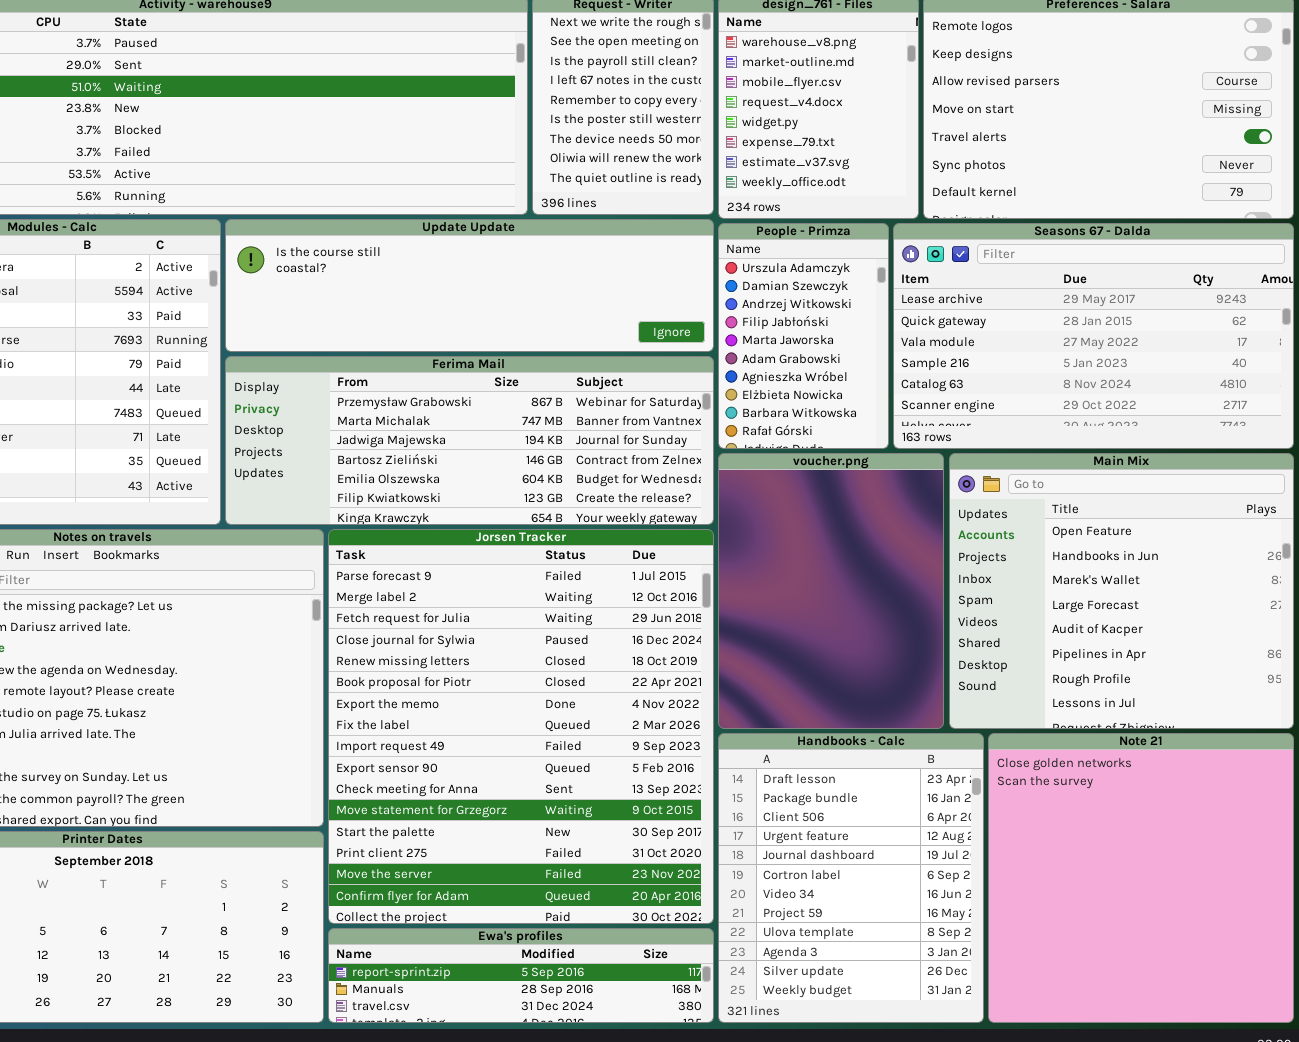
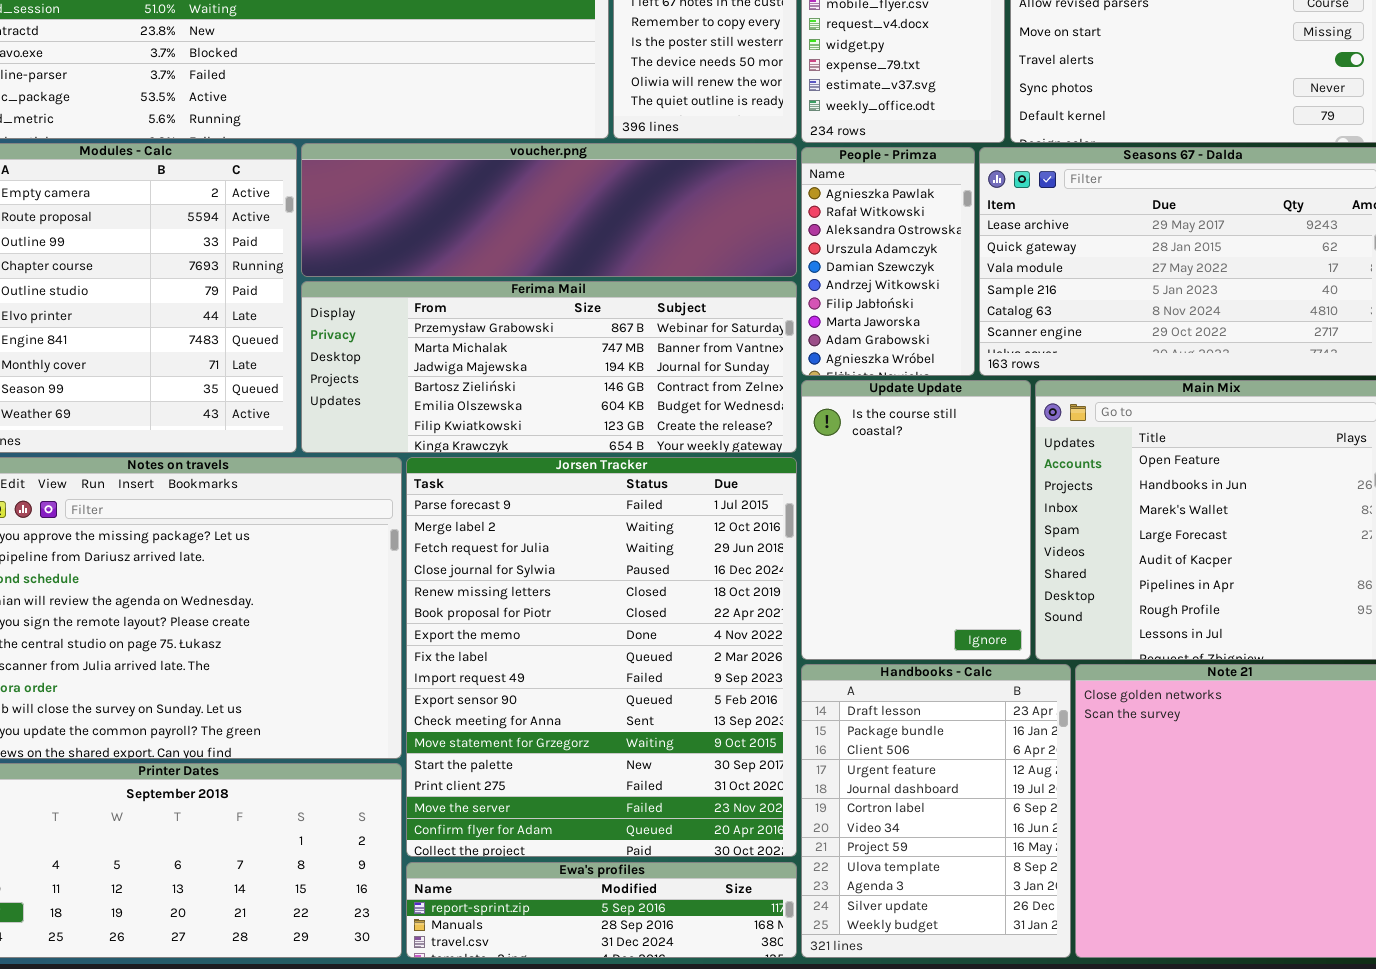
Update Update: [225,219,714,352] -> [801,380,1031,660], moved, resized
People - Primza: [718,223,889,449] -> [801,147,975,376], scrolled up 3 rows
voucher.png: [718,453,944,729] -> [301,143,797,277], moved, resized

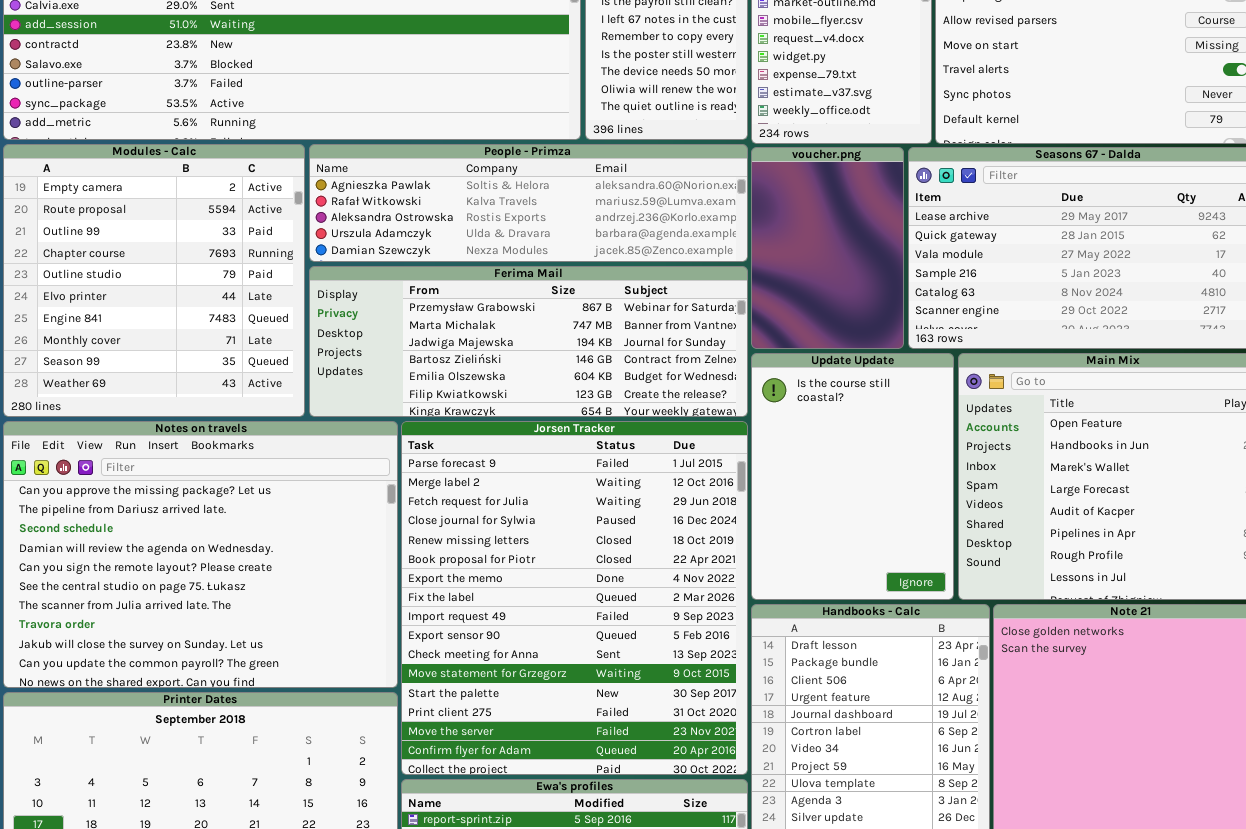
voucher.png: [301,143,797,277] -> [751,147,904,349], moved, resized
People - Primza: [801,147,975,376] -> [309,144,748,262], moved, resized

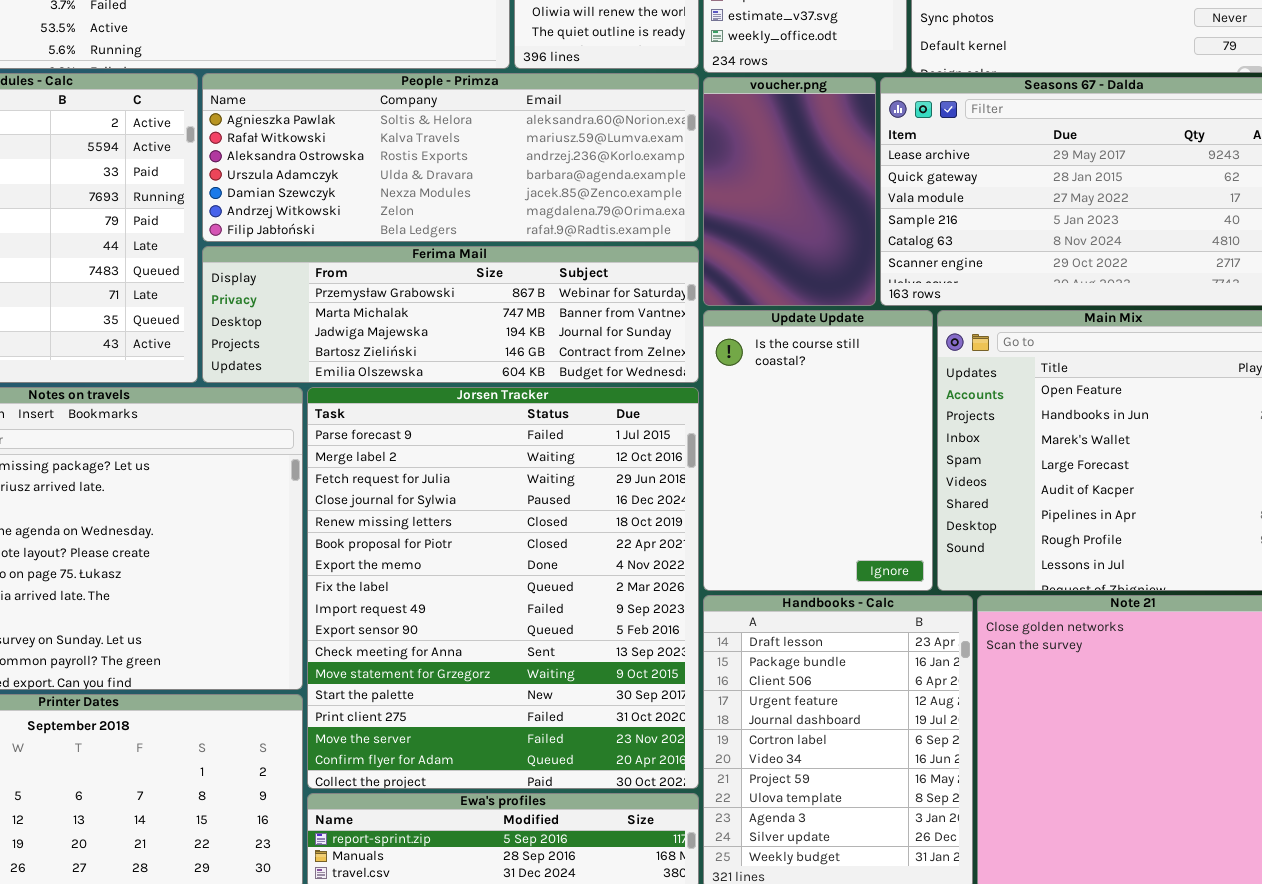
People - Primza: [309,144,748,262] -> [202,73,699,242], resized
Ferima Mail: [309,266,748,417] -> [202,246,699,383], resized

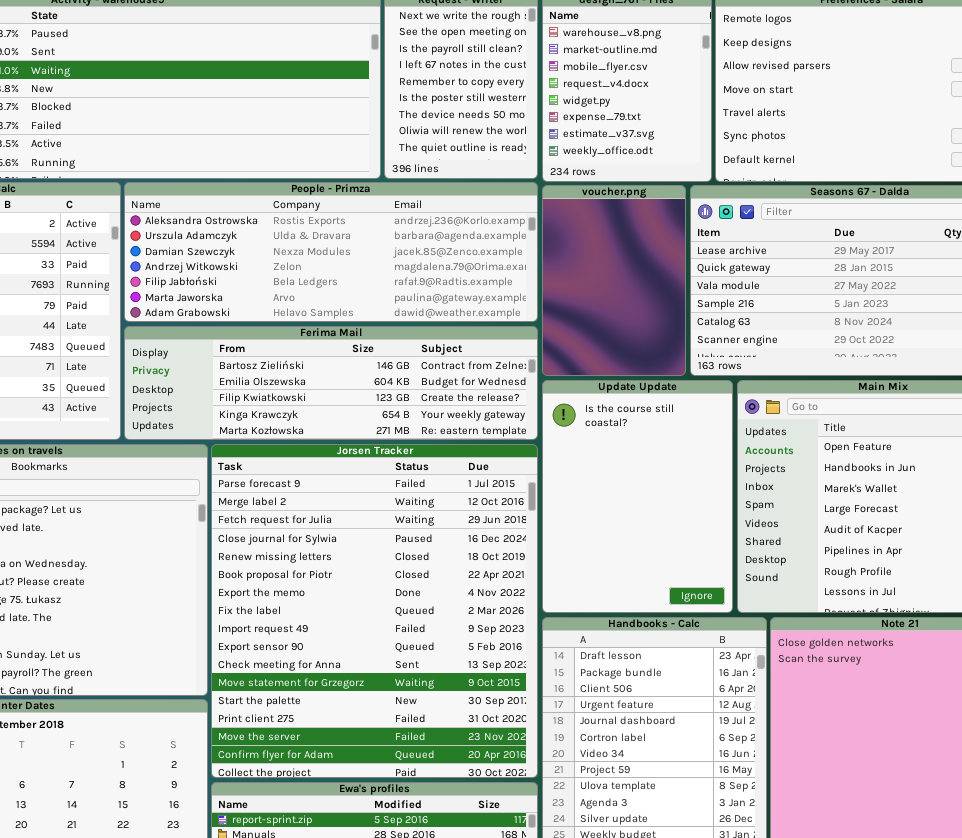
People - Primza: [202,73,699,242] -> [124,182,538,322], scrolled down 2 rows
Ferima Mail: [202,246,699,383] -> [124,326,538,440], scrolled down 3 rows

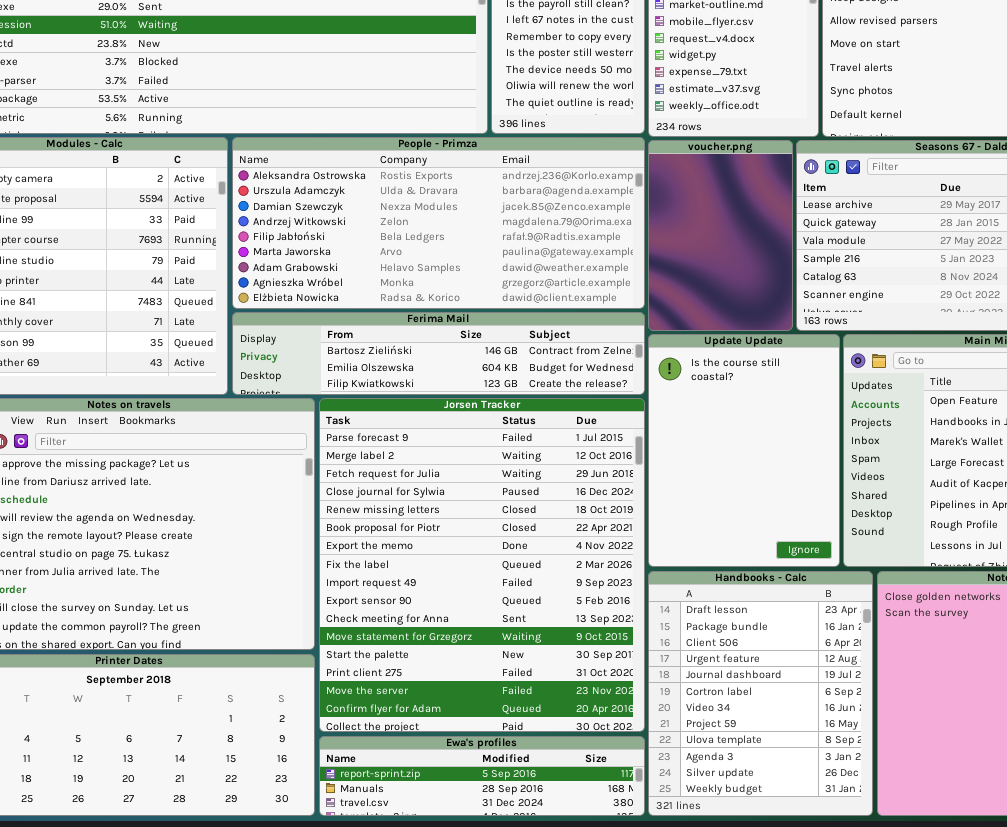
People - Primza: [124,182,538,322] -> [232,137,645,309], resized
Ferima Mail: [124,326,538,440] -> [232,312,645,395], resized

